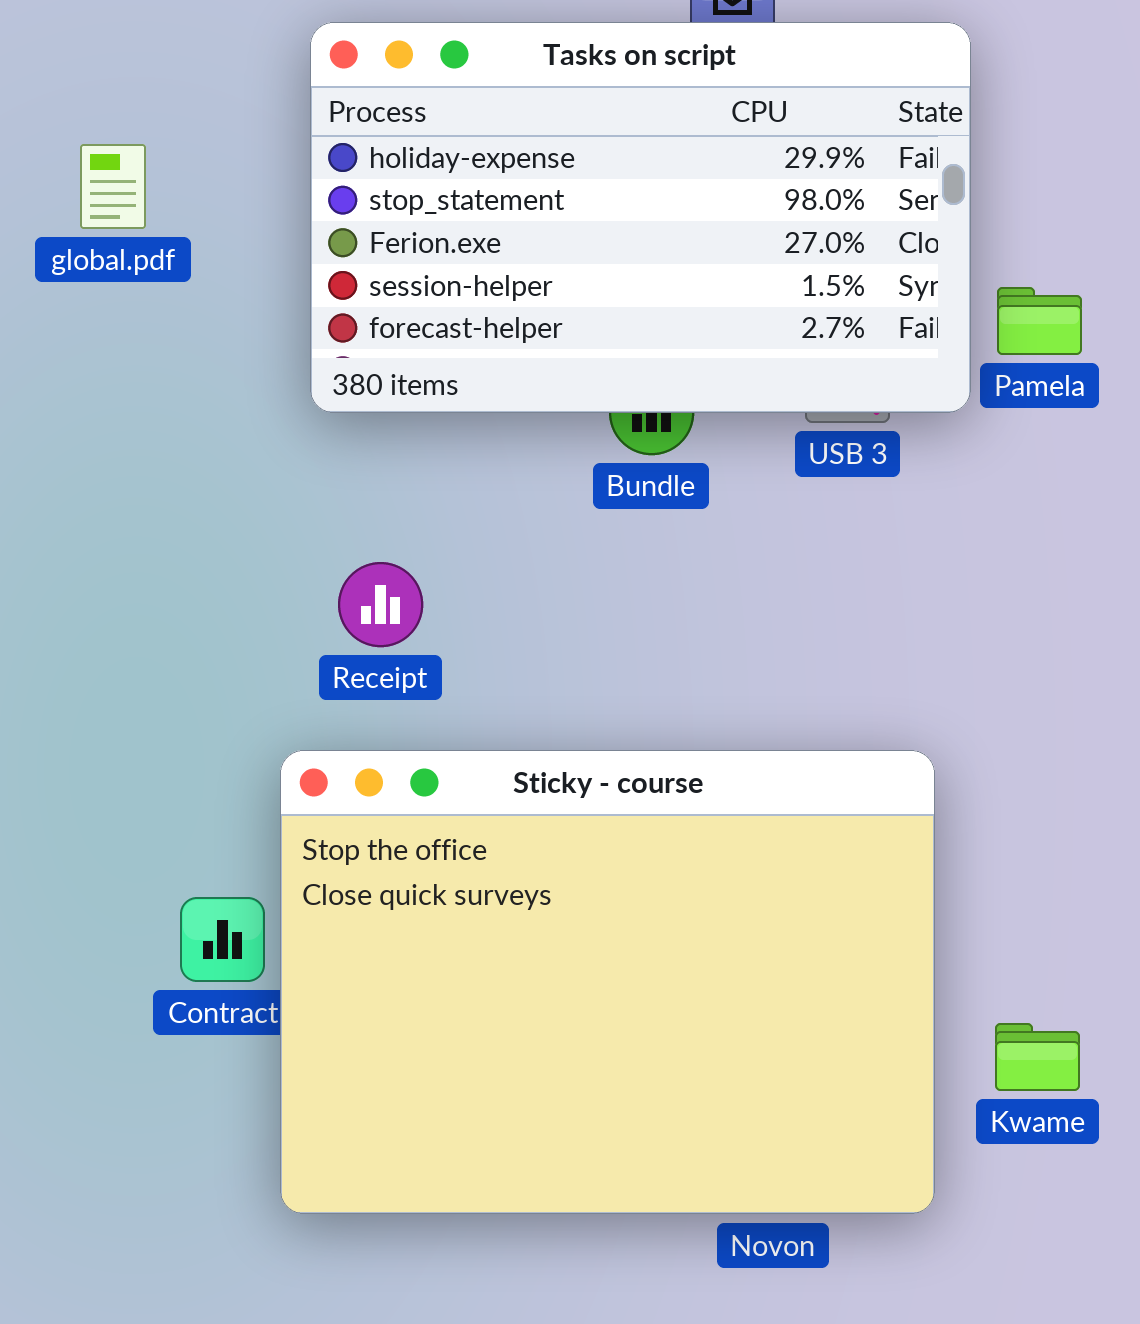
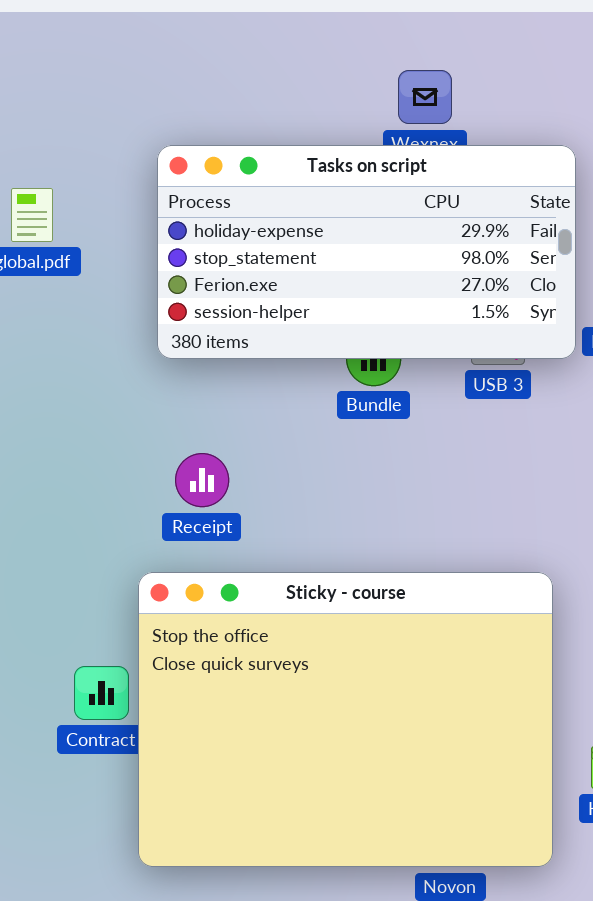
Tasks on script: [310,22,971,413] -> [157,145,576,359], resized

